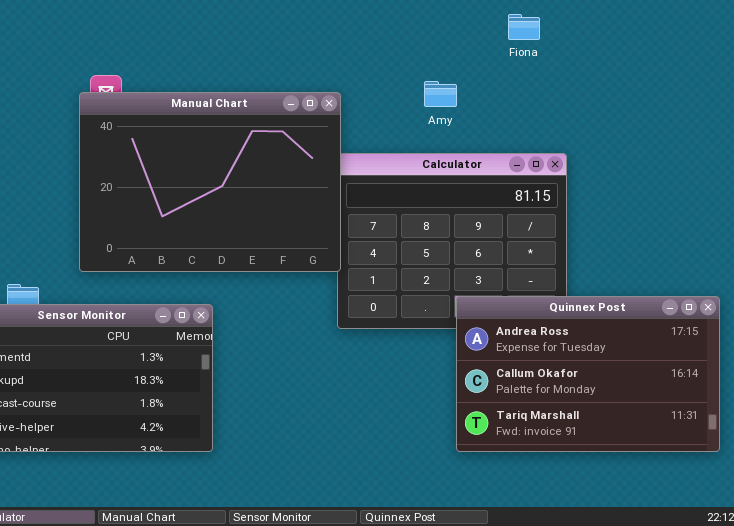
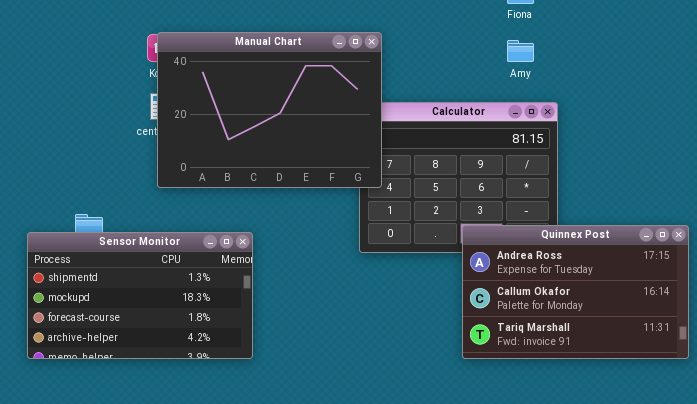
Amy: [424,81,457,107] -> [507,40,534,62], moved
Manual Chart: [79,92,341,272] -> [157,32,382,188], moved

